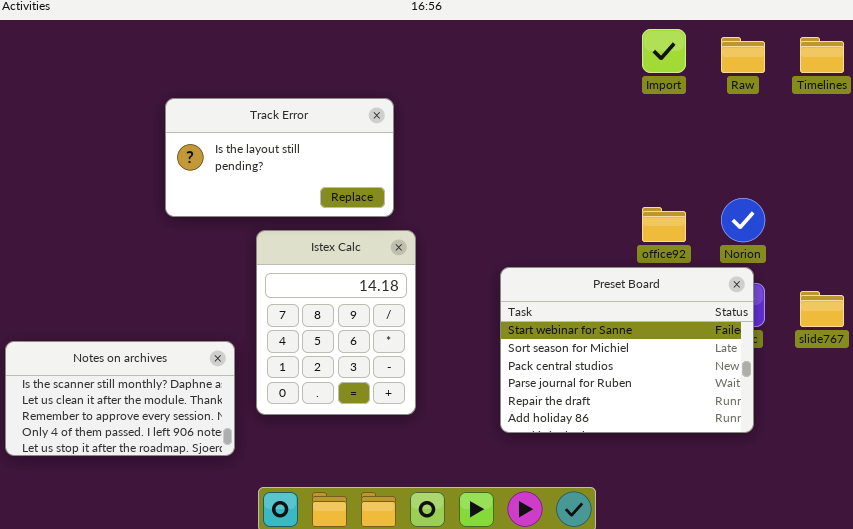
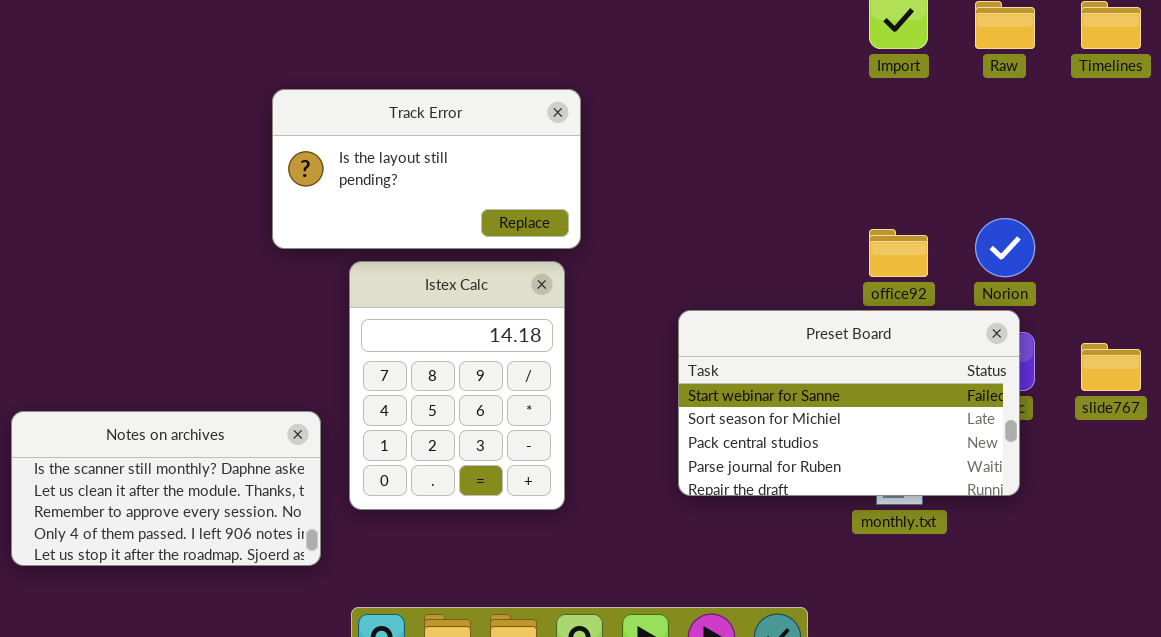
Track Error: [165,98,394,217] -> [272,89,581,249], moved
Preset Board: [500,267,754,433] -> [678,310,1020,496], resized

